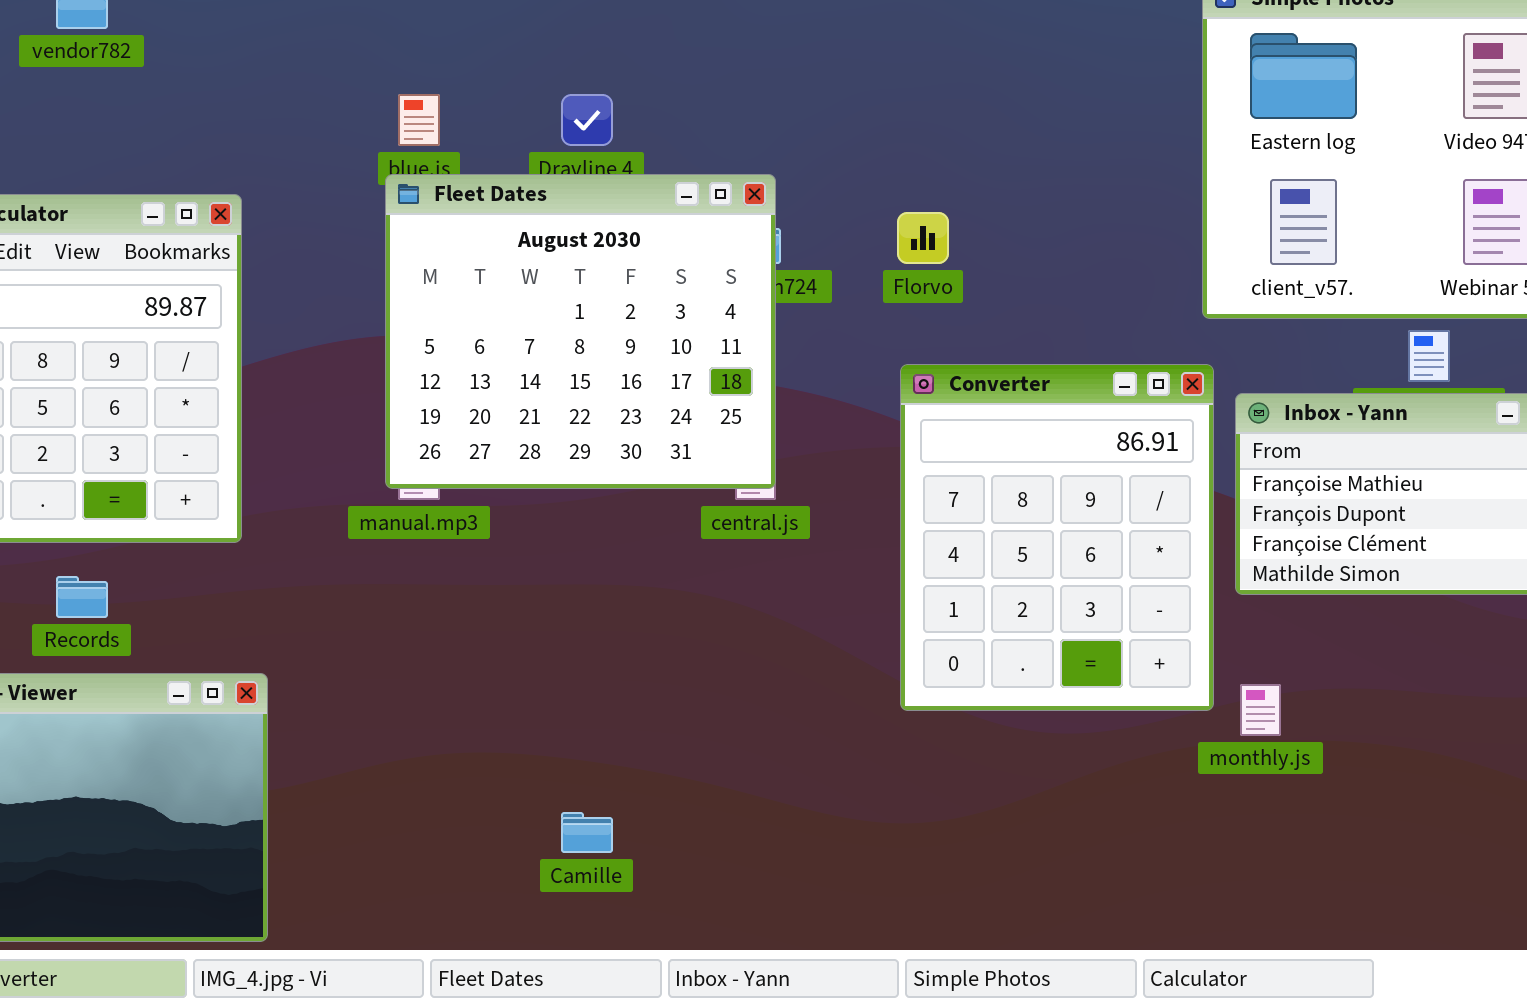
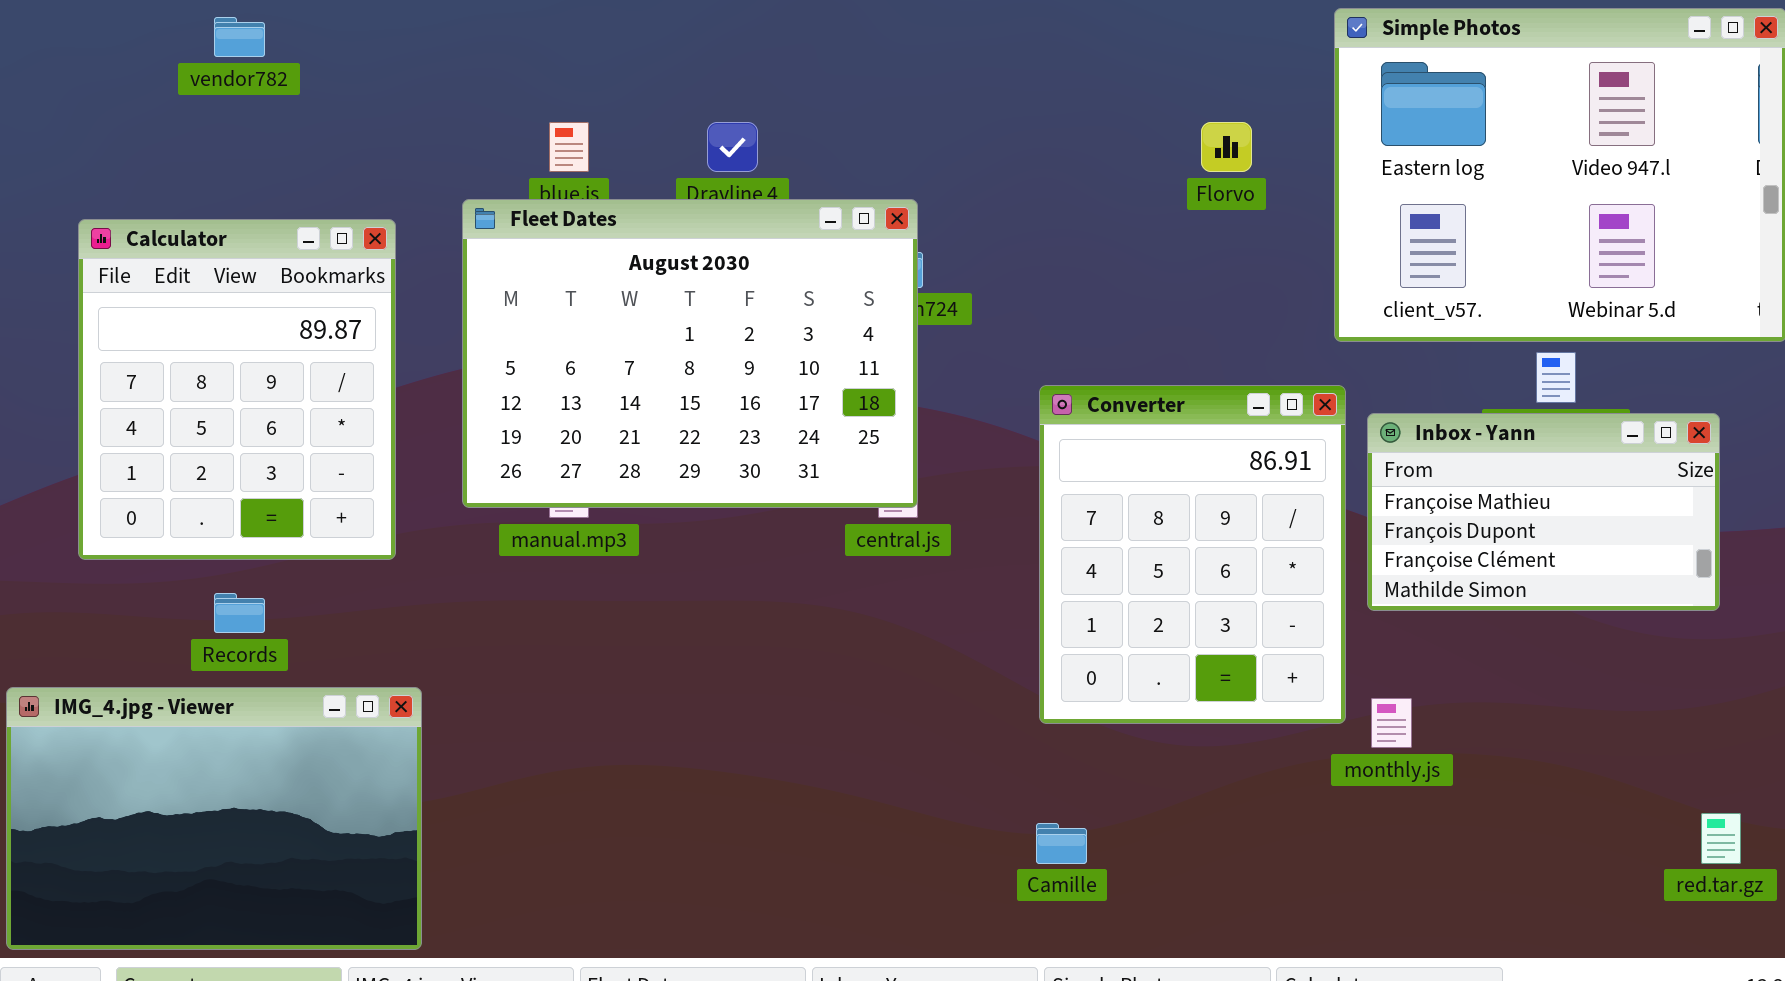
Fleet Dates: [385,174,776,489] -> [462,199,918,508], resized
Florvo: [897,212,949,264] -> [1201,122,1252,172], moved
Camille: [561,812,613,853] -> [1036,823,1087,864], moved

